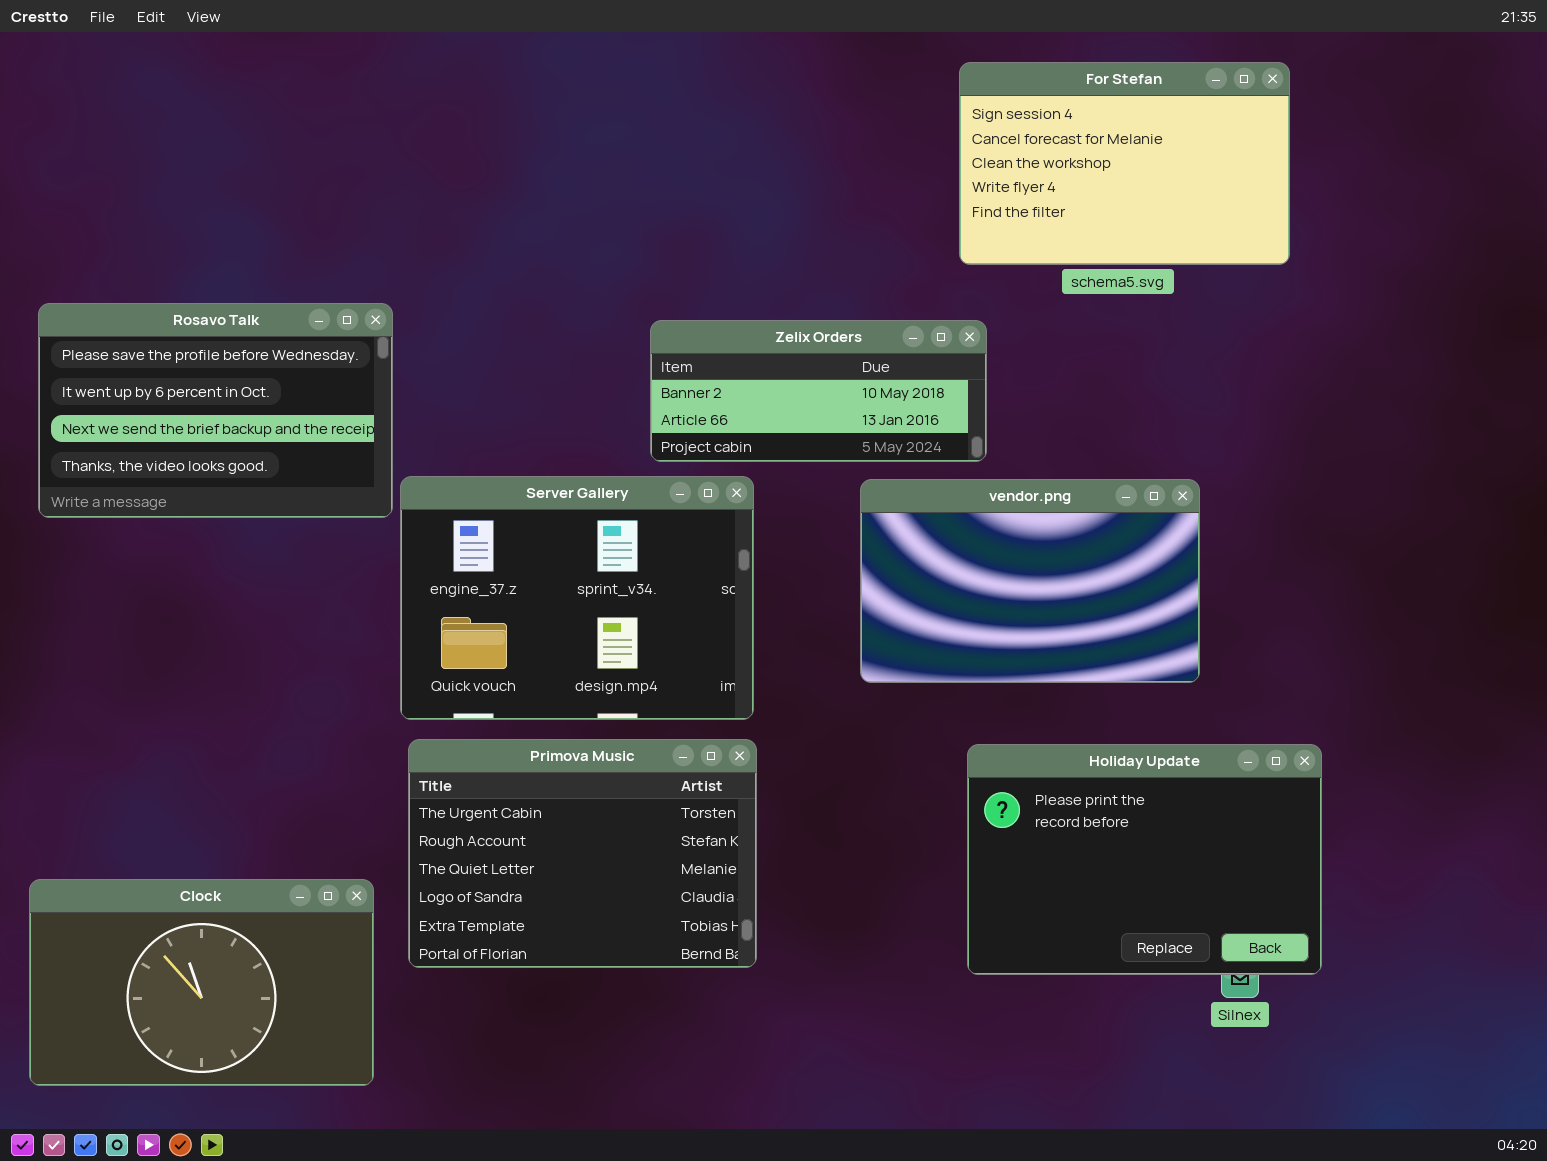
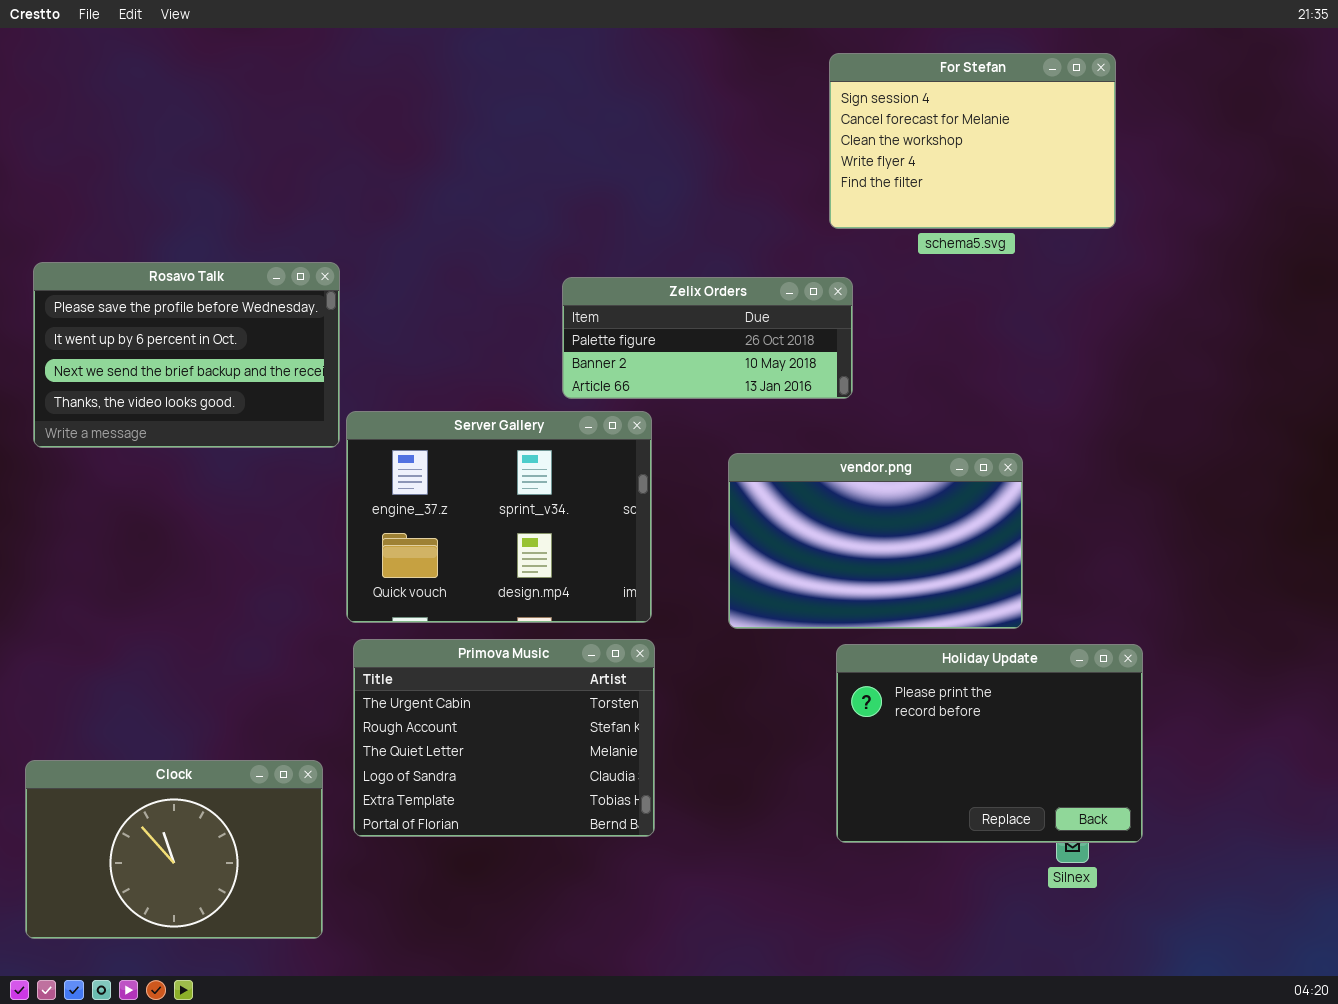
Zelix Orders: [650,320,987,462] -> [562,277,853,399], scrolled up 1 row
vendor.png: [860,479,1200,683] -> [728,453,1023,629], moved

